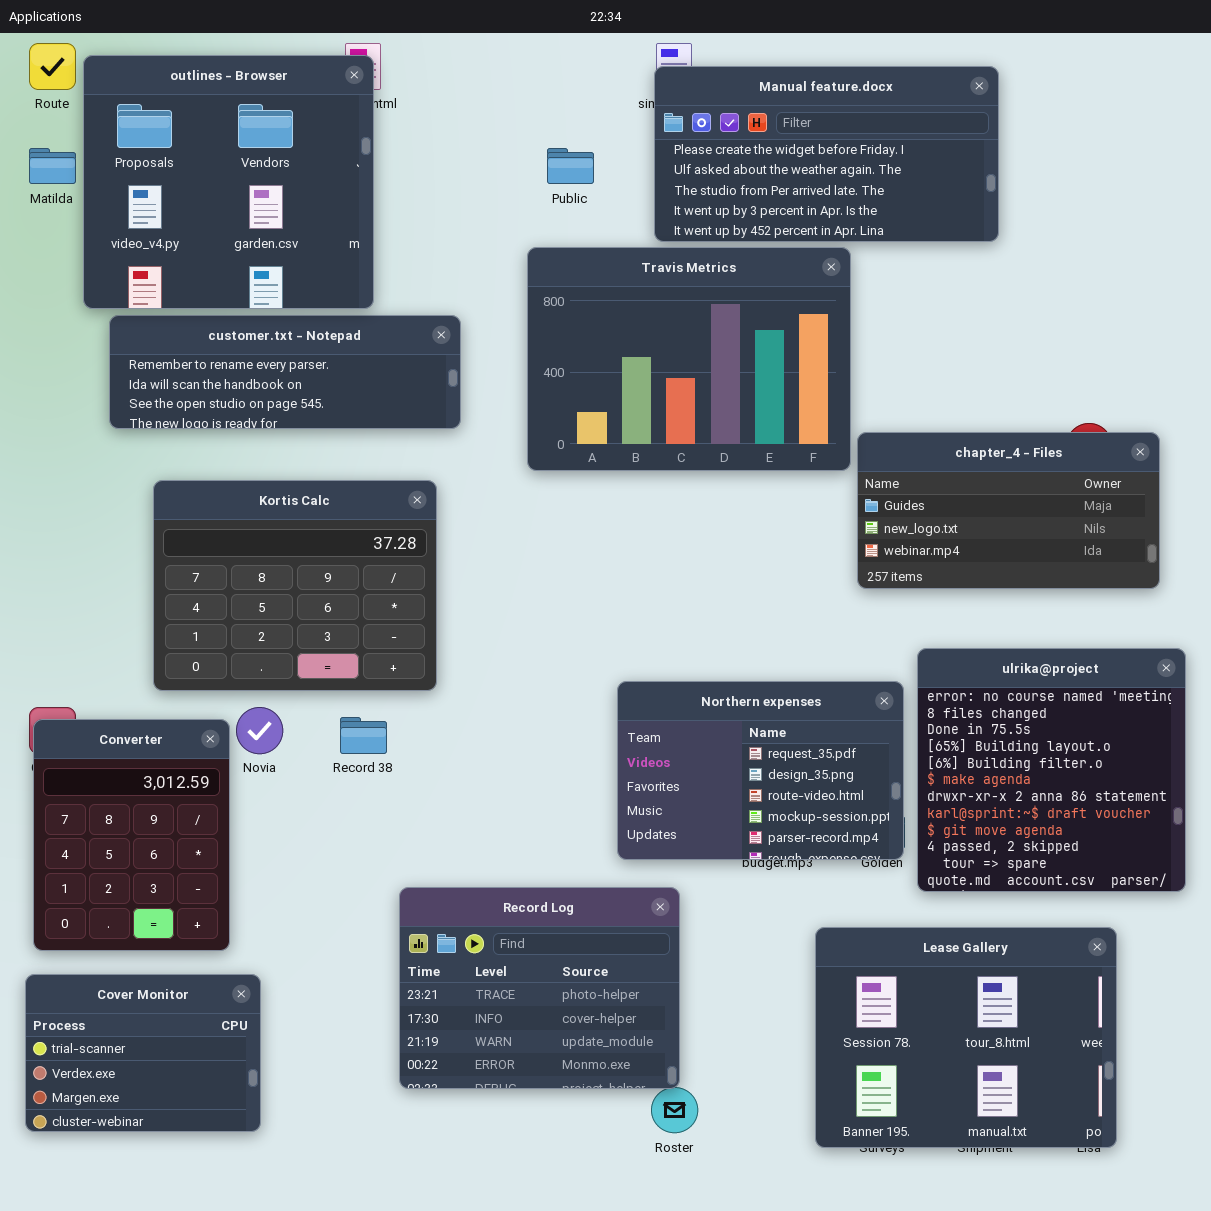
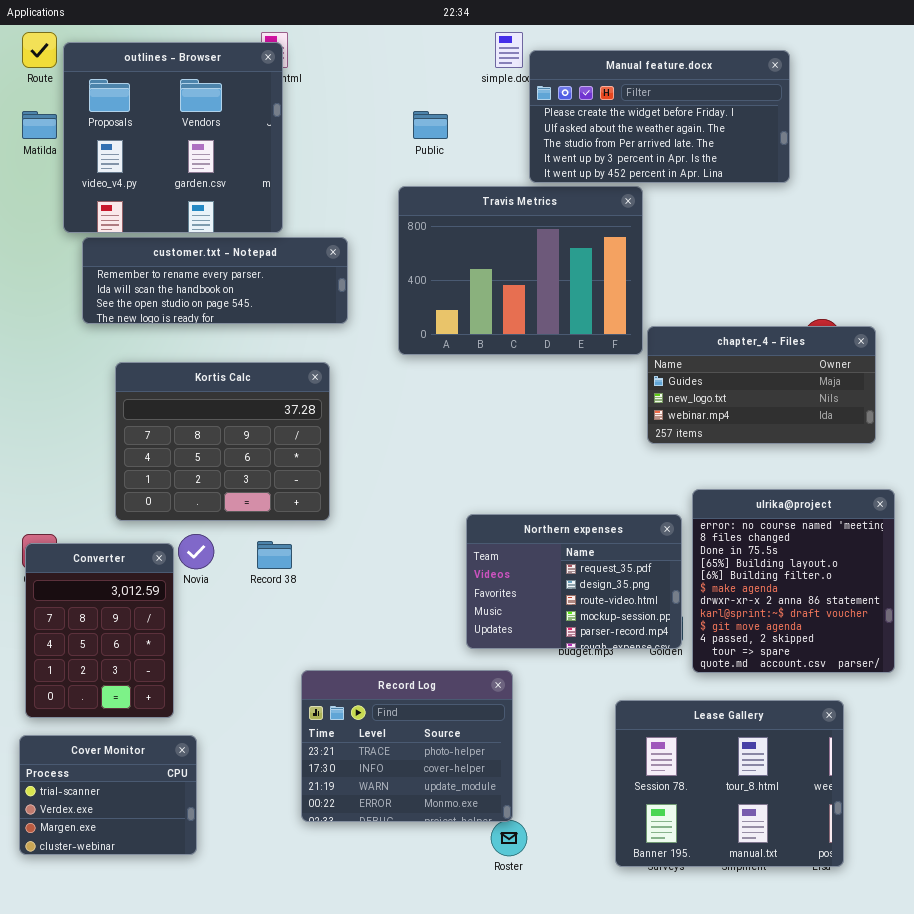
Manual feature.docx: [654,66,999,242] -> [529,50,790,183], moved

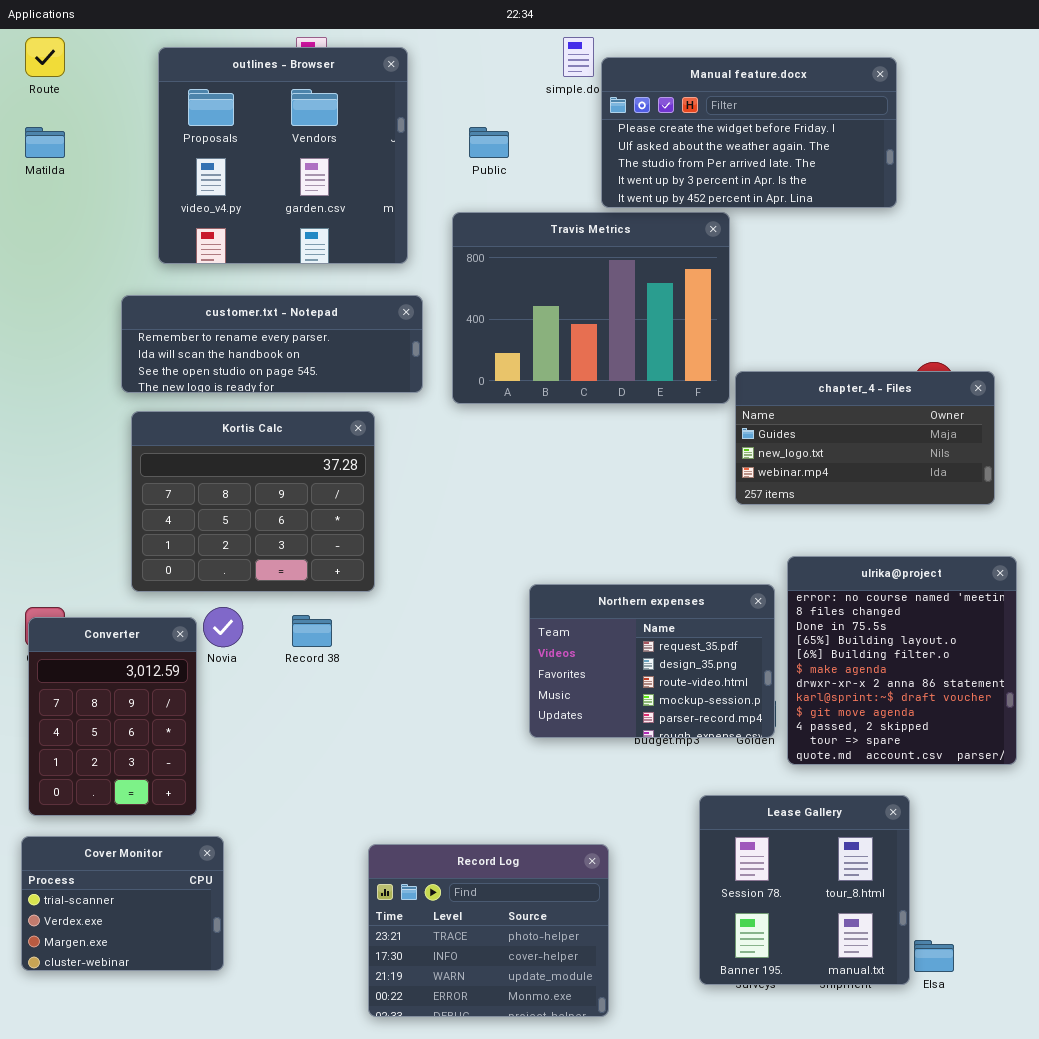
outlines - Browser: [63,42,283,233] -> [158,47,408,264], moved
customer.txt - Notepad: [82,237,348,324] -> [121,295,423,393], moved
Record Log: [301,670,513,822] -> [368,844,609,1017], moved
Lease Gallery: [615,700,844,867] -> [699,795,910,985], resized

